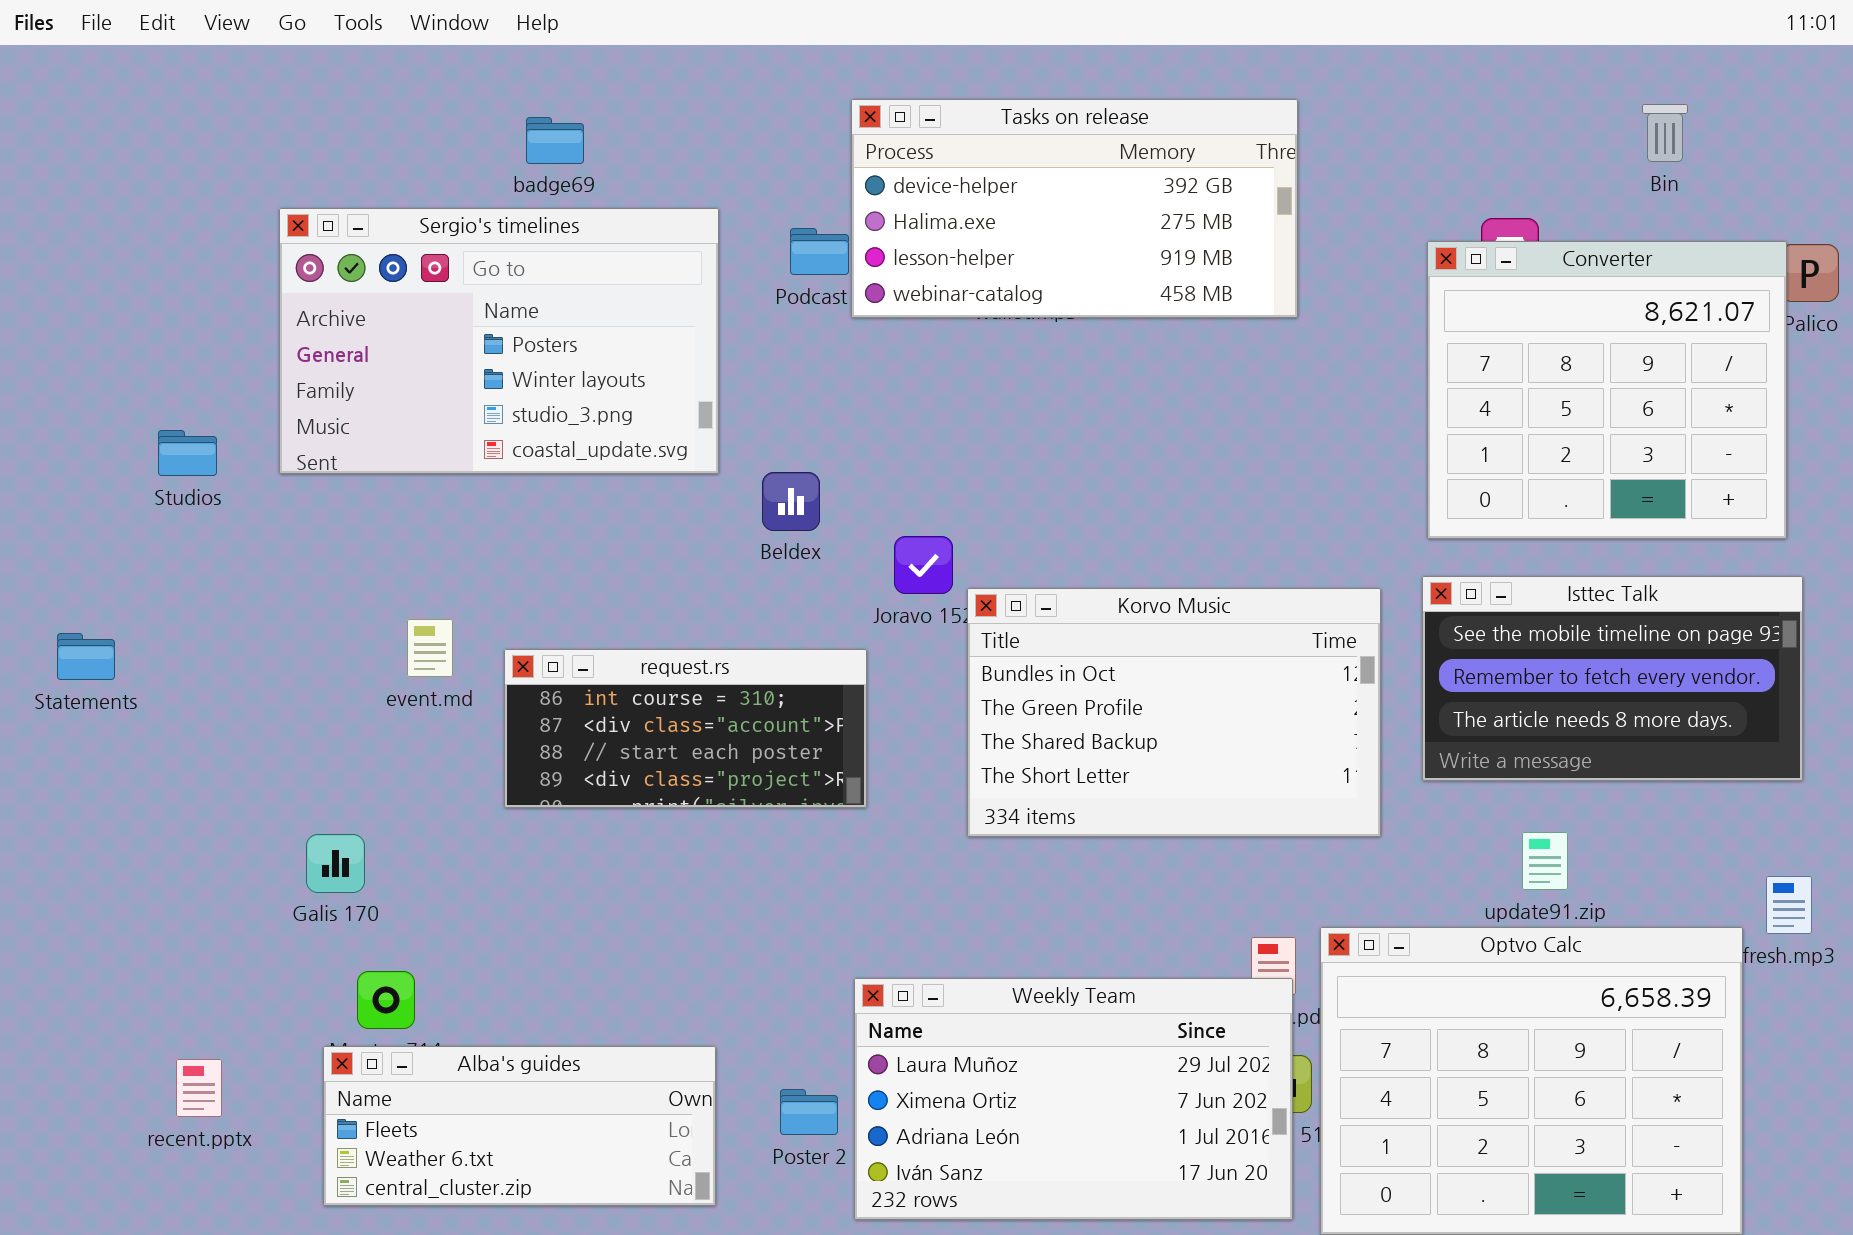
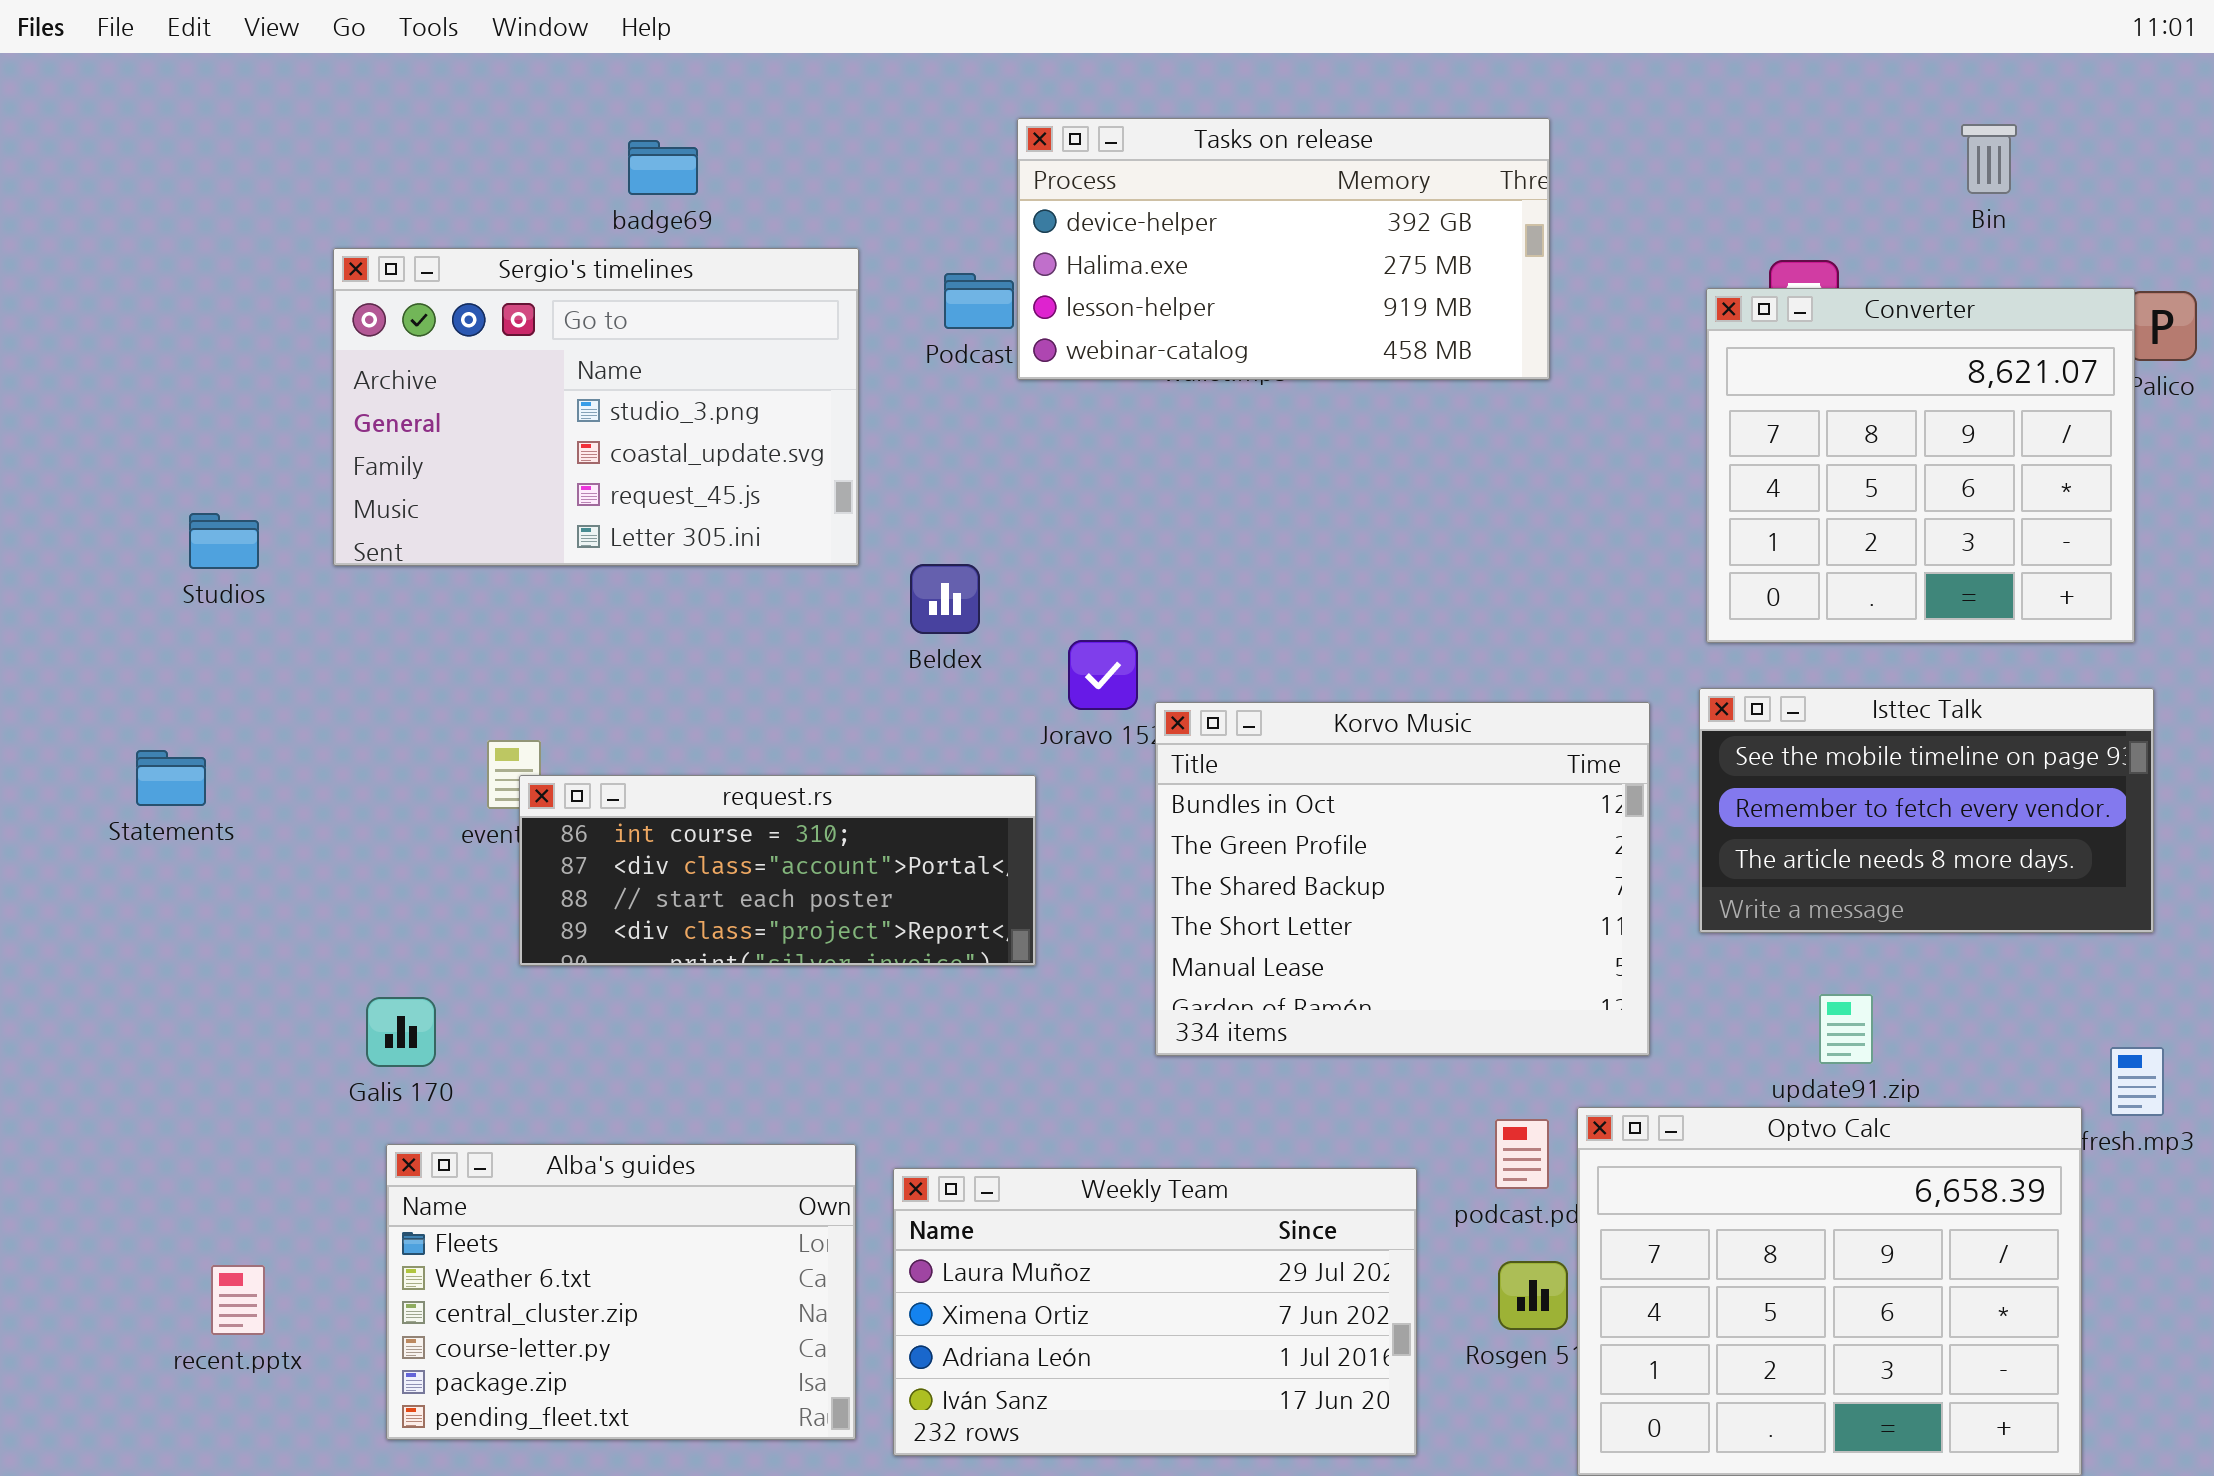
Sergio's timelines: [279,208,719,474] -> [333,248,859,566], scrolled down 2 rows
Korvo Music: [967,588,1381,837] -> [1155,702,1650,1056], resized
Statements: [57,633,115,680] -> [136,750,206,806], moved
request.rs: [504,649,867,808] -> [519,775,1036,966], resized
Weekly Team: [854,978,1293,1220] -> [893,1168,1417,1456], moved
Alba's guides: [323,1046,716,1206] -> [386,1144,856,1440], resized

